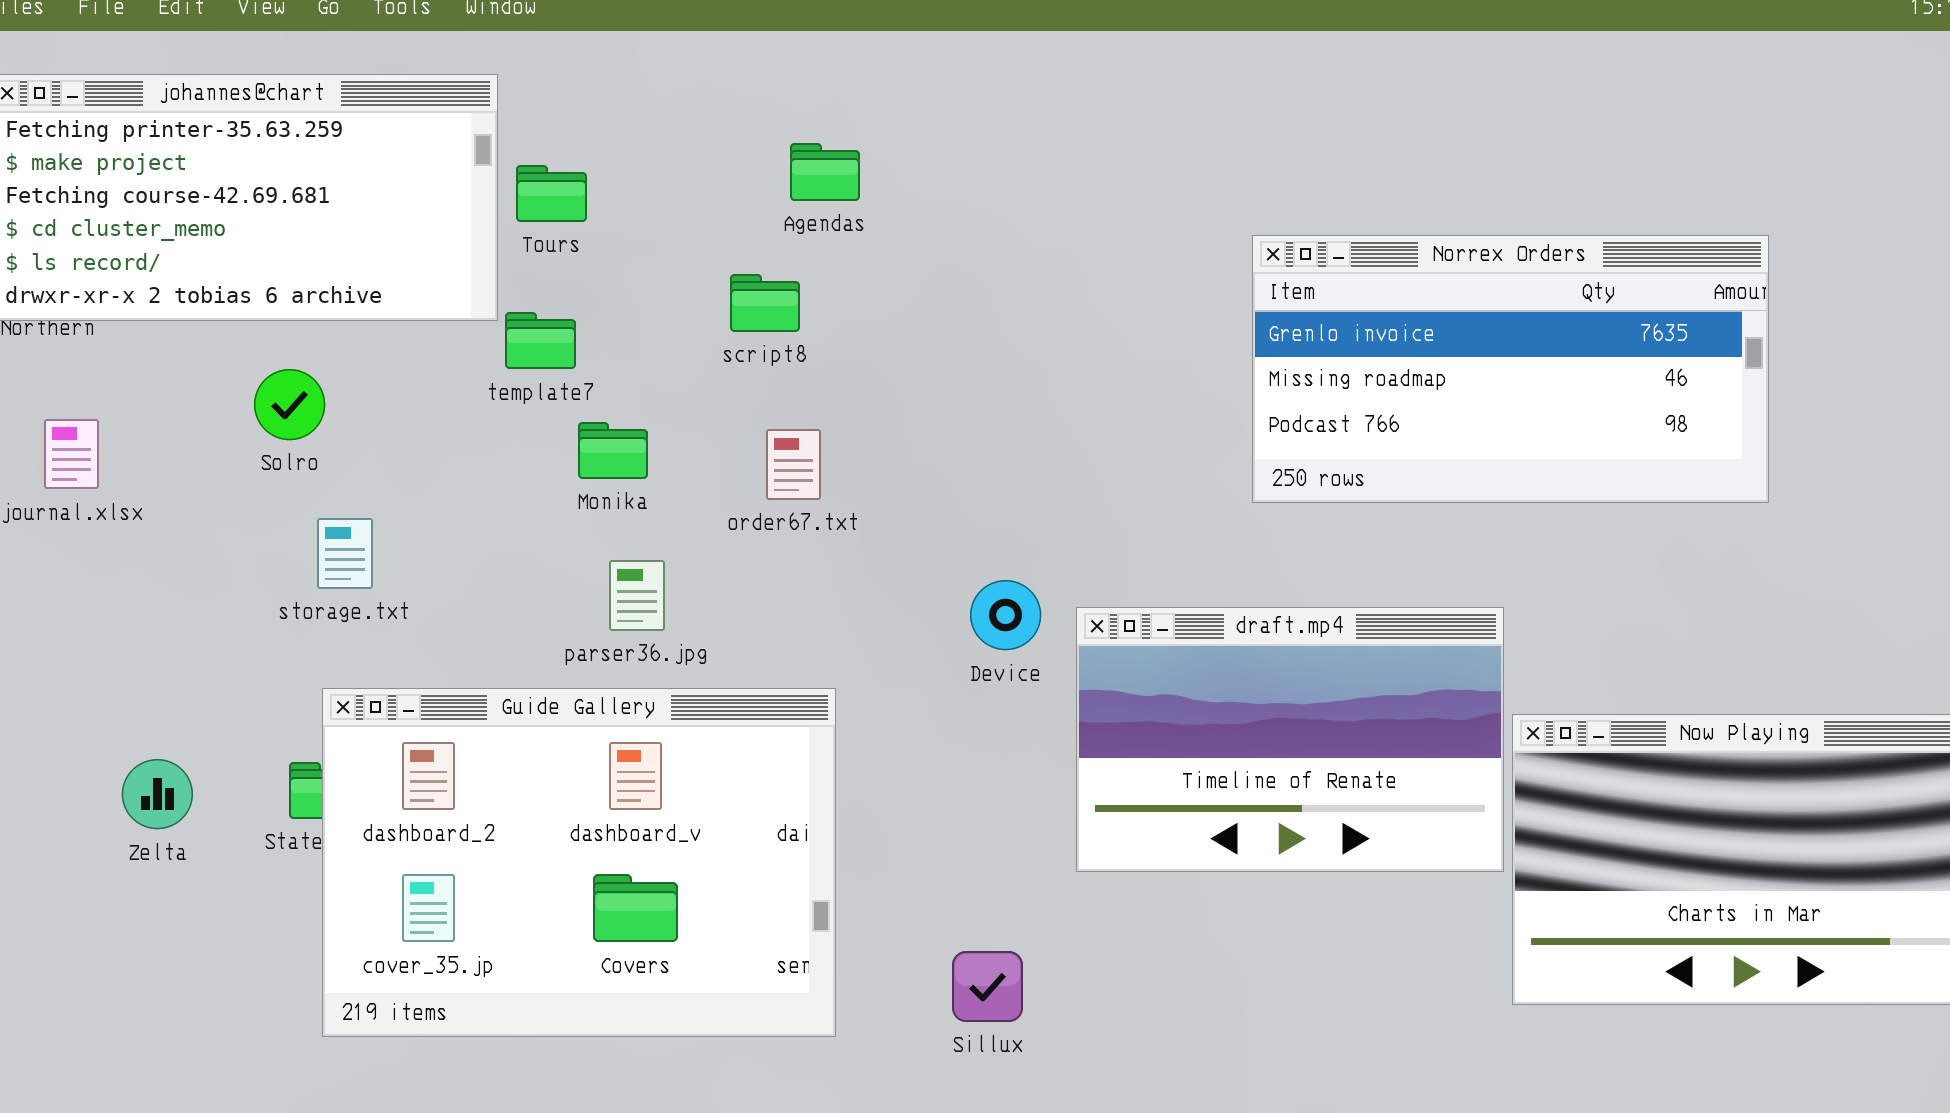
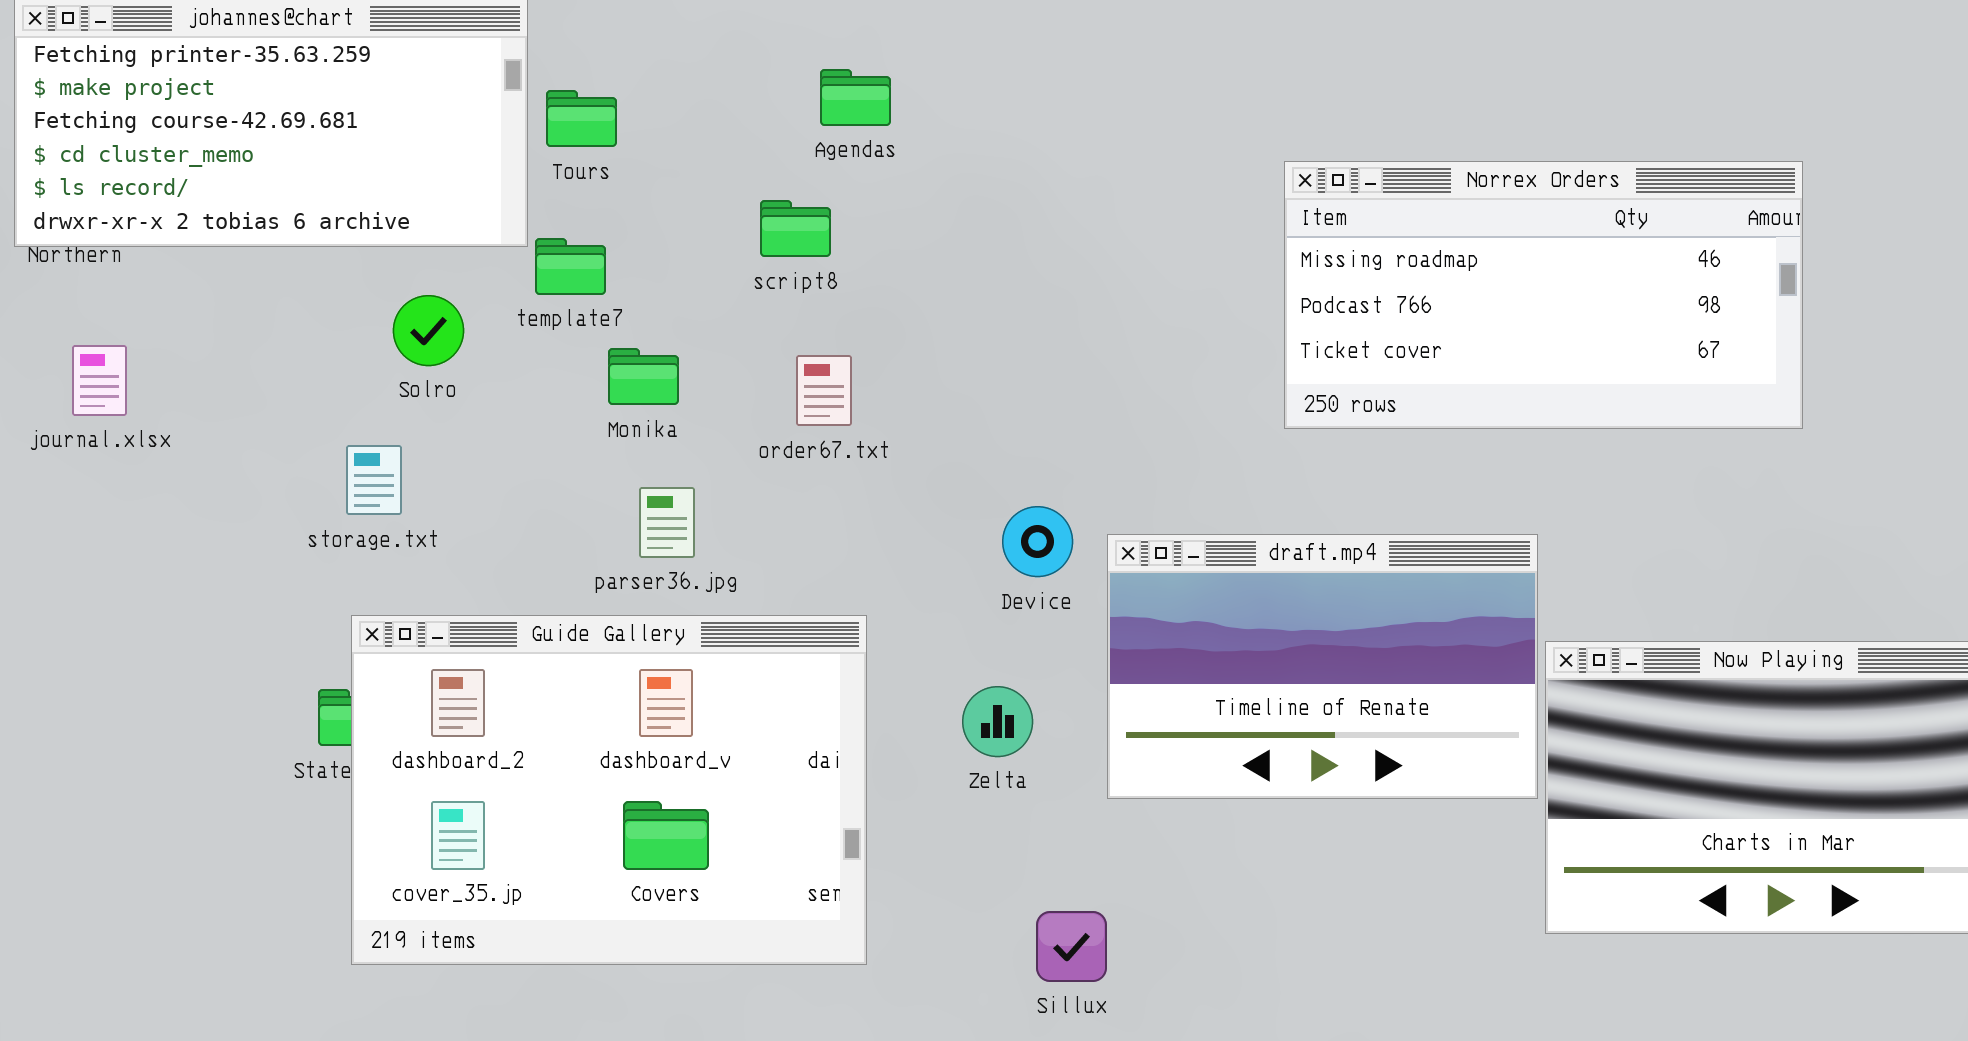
Norrex Orders: [1252,235,1769,503] -> [1284,161,1803,429], scrolled down 1 row
Solro: [254,369,325,440] -> [393,295,464,366], moved
Zelta: [122,759,193,829] -> [962,686,1033,757], moved
Sillux: [952,951,1023,1022] -> [1036,911,1107,982], moved

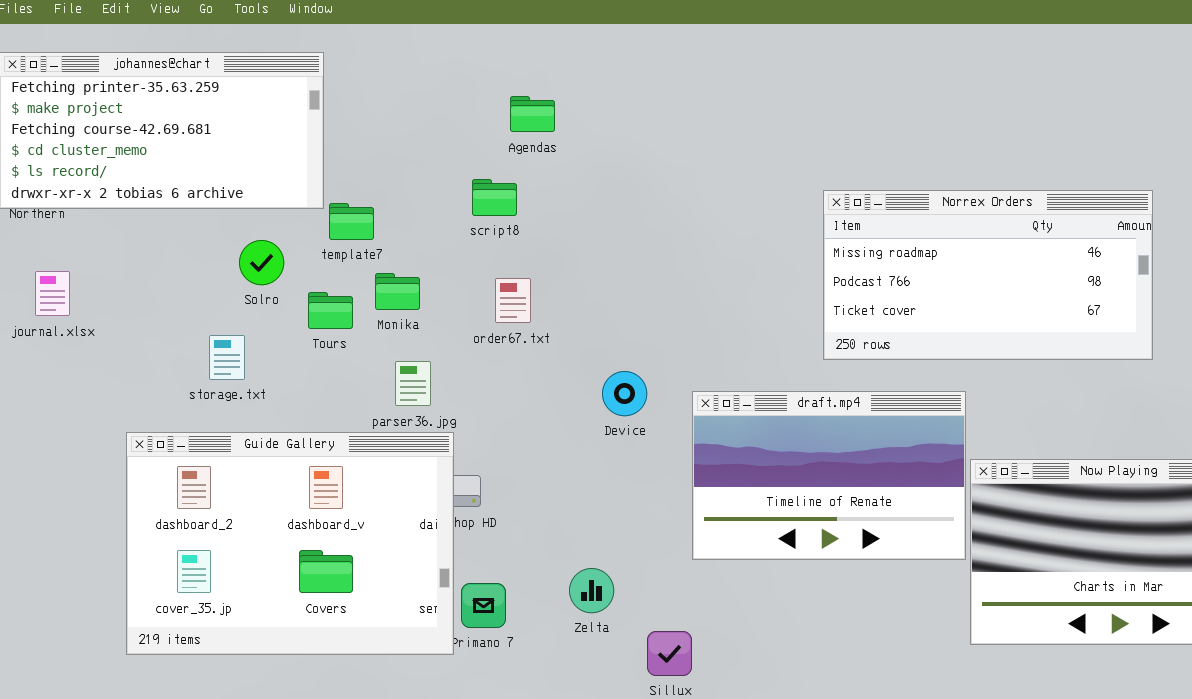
Tours: [546,90,617,147] -> [308,292,353,329], moved
Norrex Orders: [1284,161,1803,429] -> [823,190,1153,360], moved
Device: [1002,506,1073,577] -> [602,371,647,416], moved
Guide Gallery: [351,615,867,965] -> [126,432,454,655], moved
Zelta: [962,686,1033,757] -> [569,568,614,613], moved

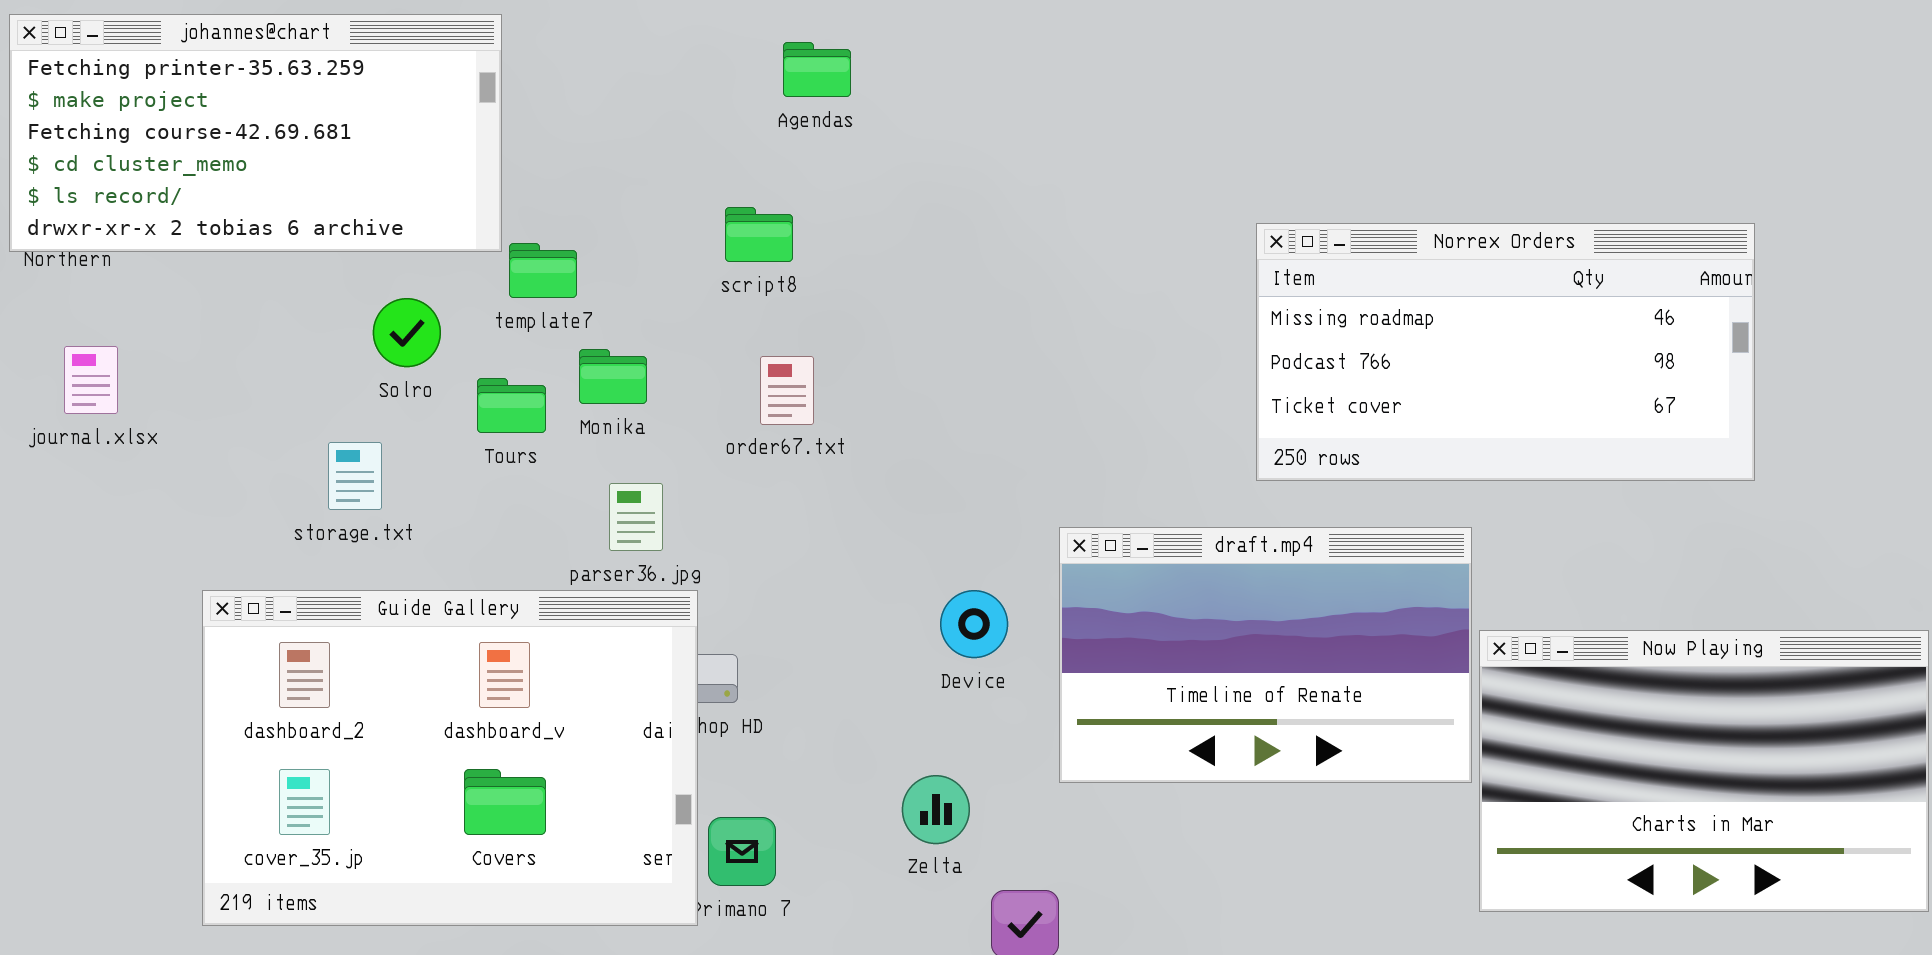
Agendas: [510,96,555,132] -> [783,42,851,97], moved
Device: [602,371,647,416] -> [940,590,1008,658], moved
Zelta: [569,568,614,613] -> [902,775,970,844], moved

